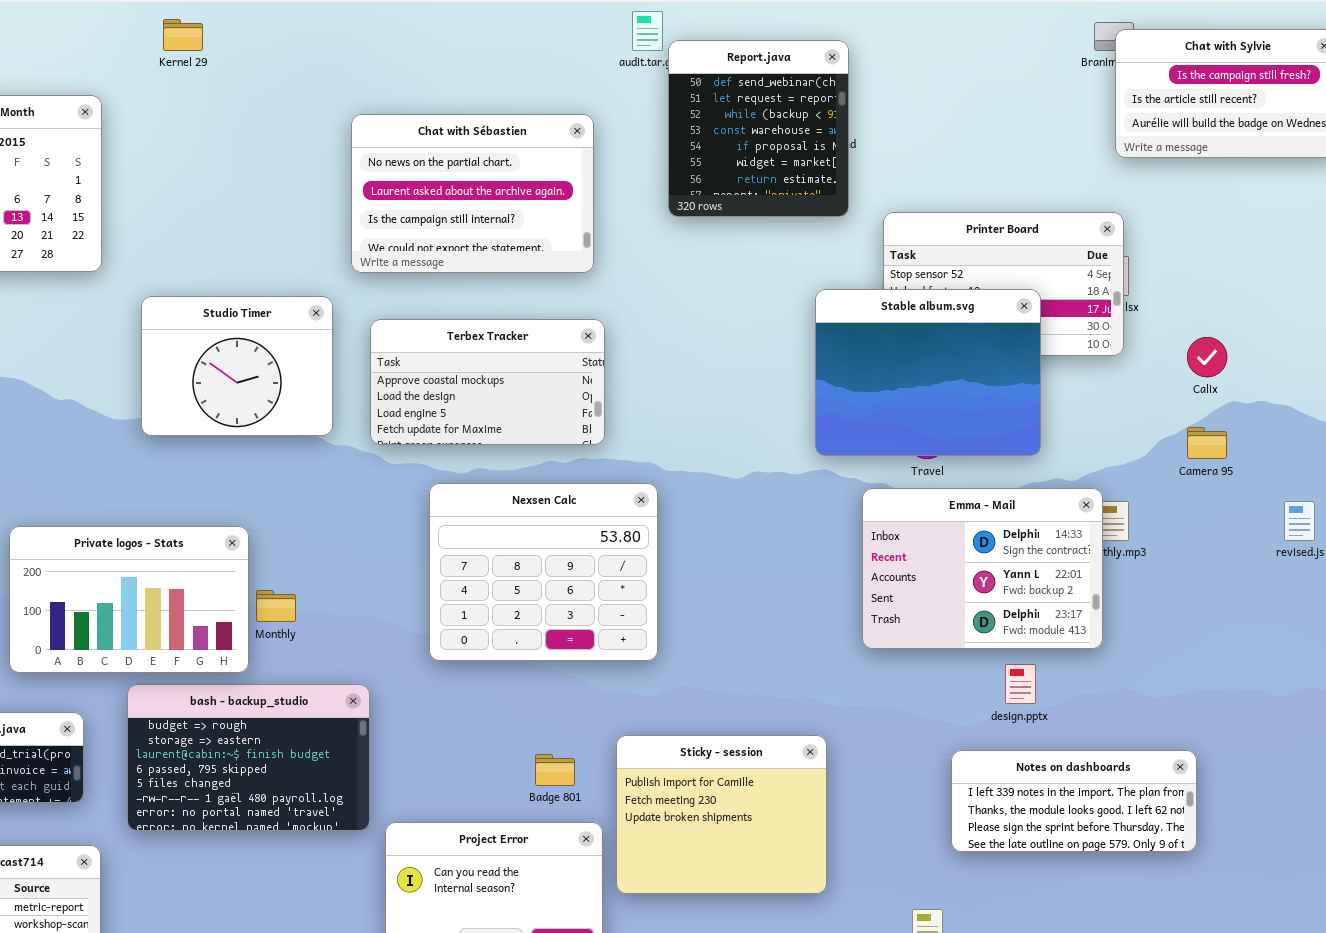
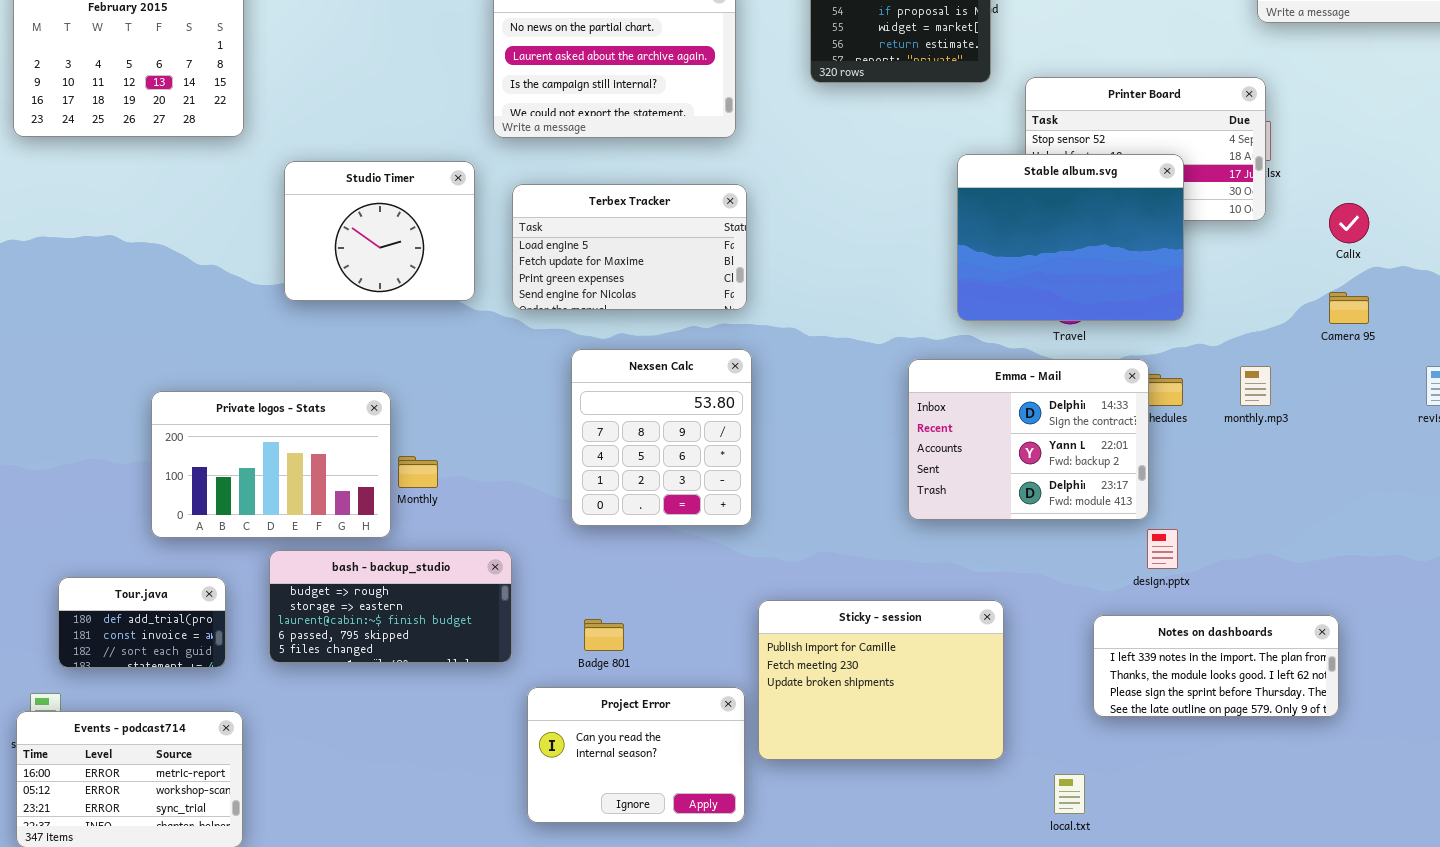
Terbex Tracker: [370,319,605,445] -> [512,184,747,310], scrolled down 2 rows
Nexsen Calc: [429,483,658,661] -> [571,349,752,526], resized
Emma - Mail: [862,488,1103,649] -> [908,359,1149,520], moved
bash - backup_studio: [127,684,370,831] -> [269,550,512,663], resized
Sticky - session: [616,735,827,894] -> [758,600,1004,760], resized
Badge 801: [535,754,575,786] -> [584,619,624,651], moved

